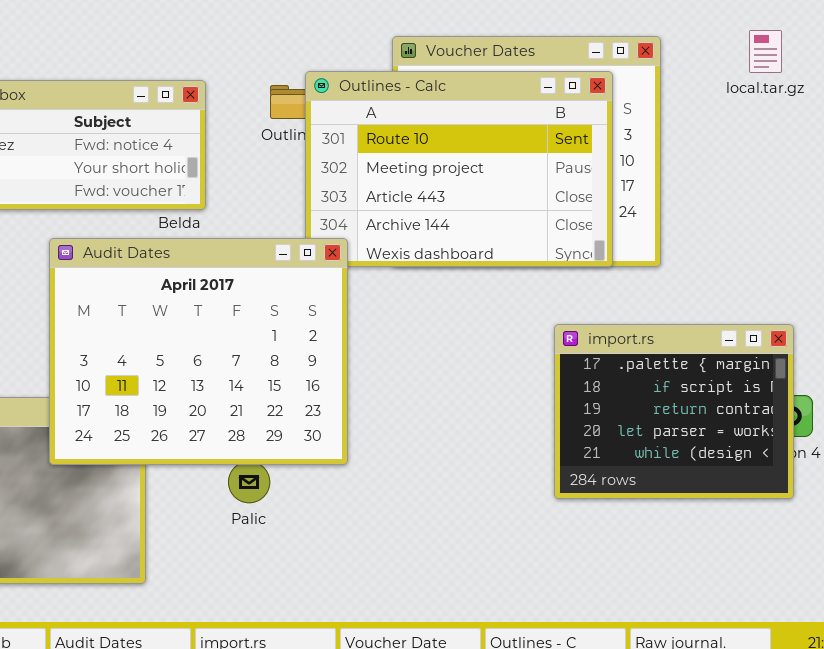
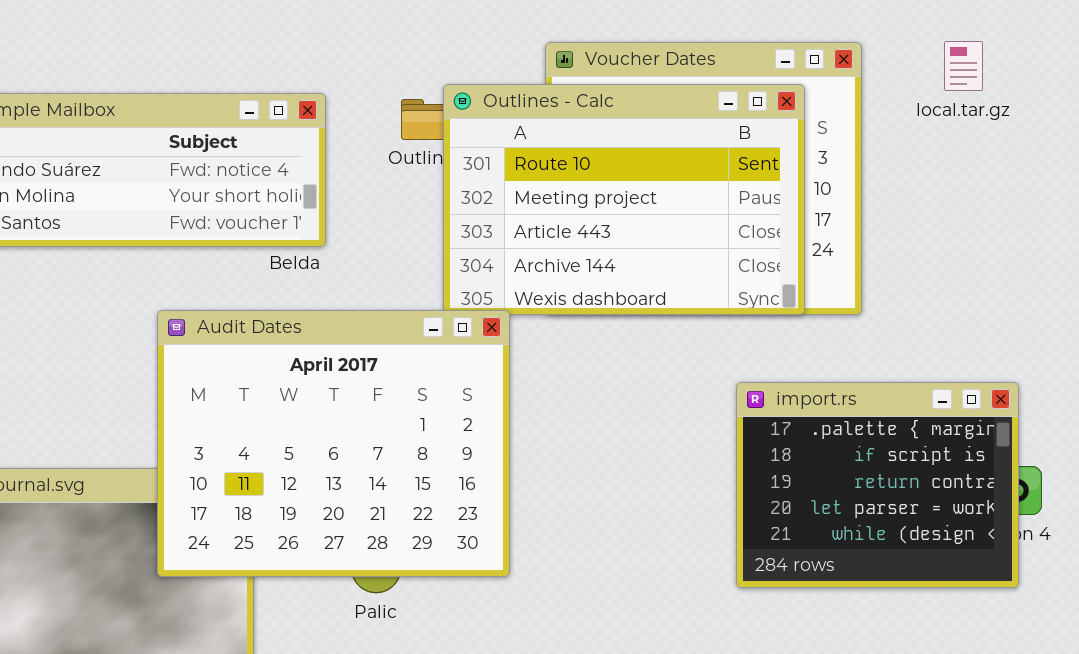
local.tar.gz: [749,30,782,73] -> [944,41,983,91], moved
Audit Dates: [49,238,348,465] -> [157,310,510,577], moved

